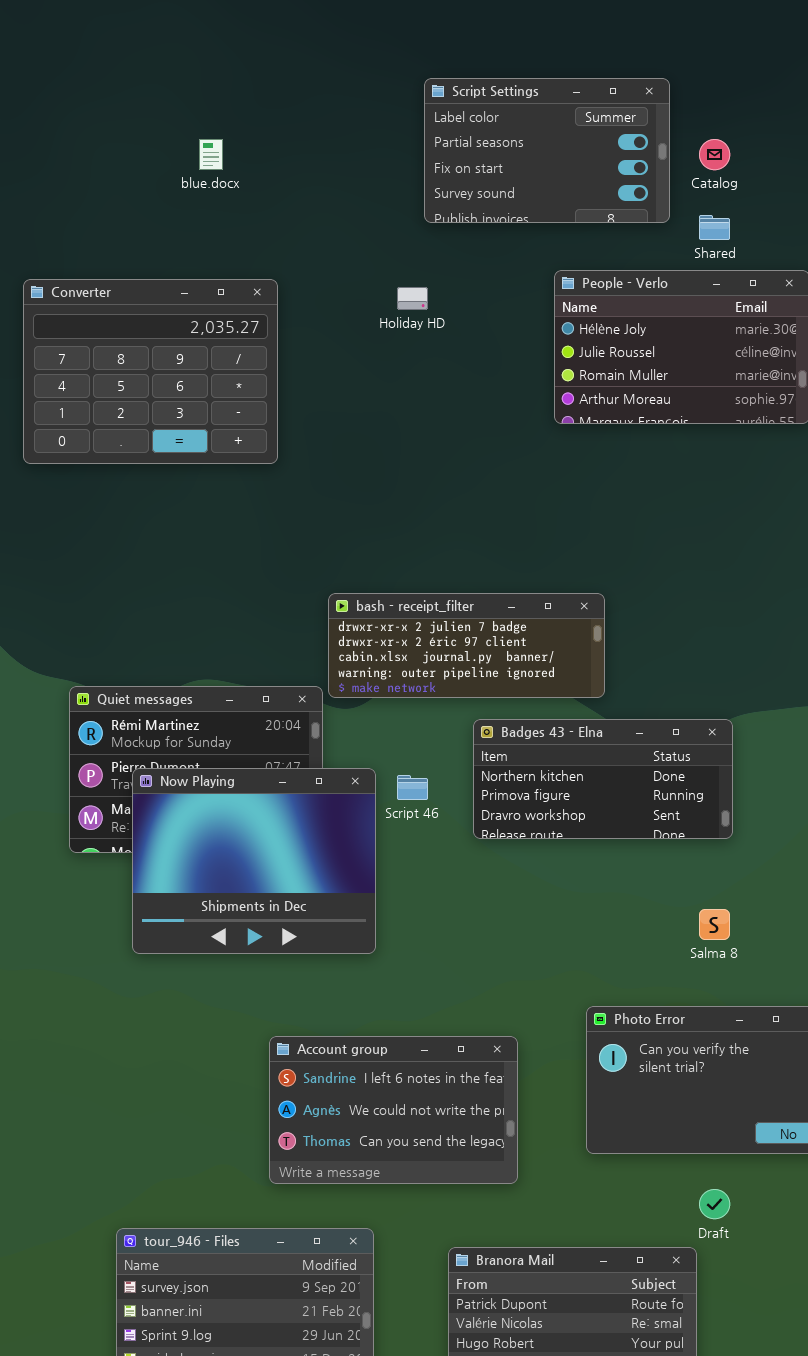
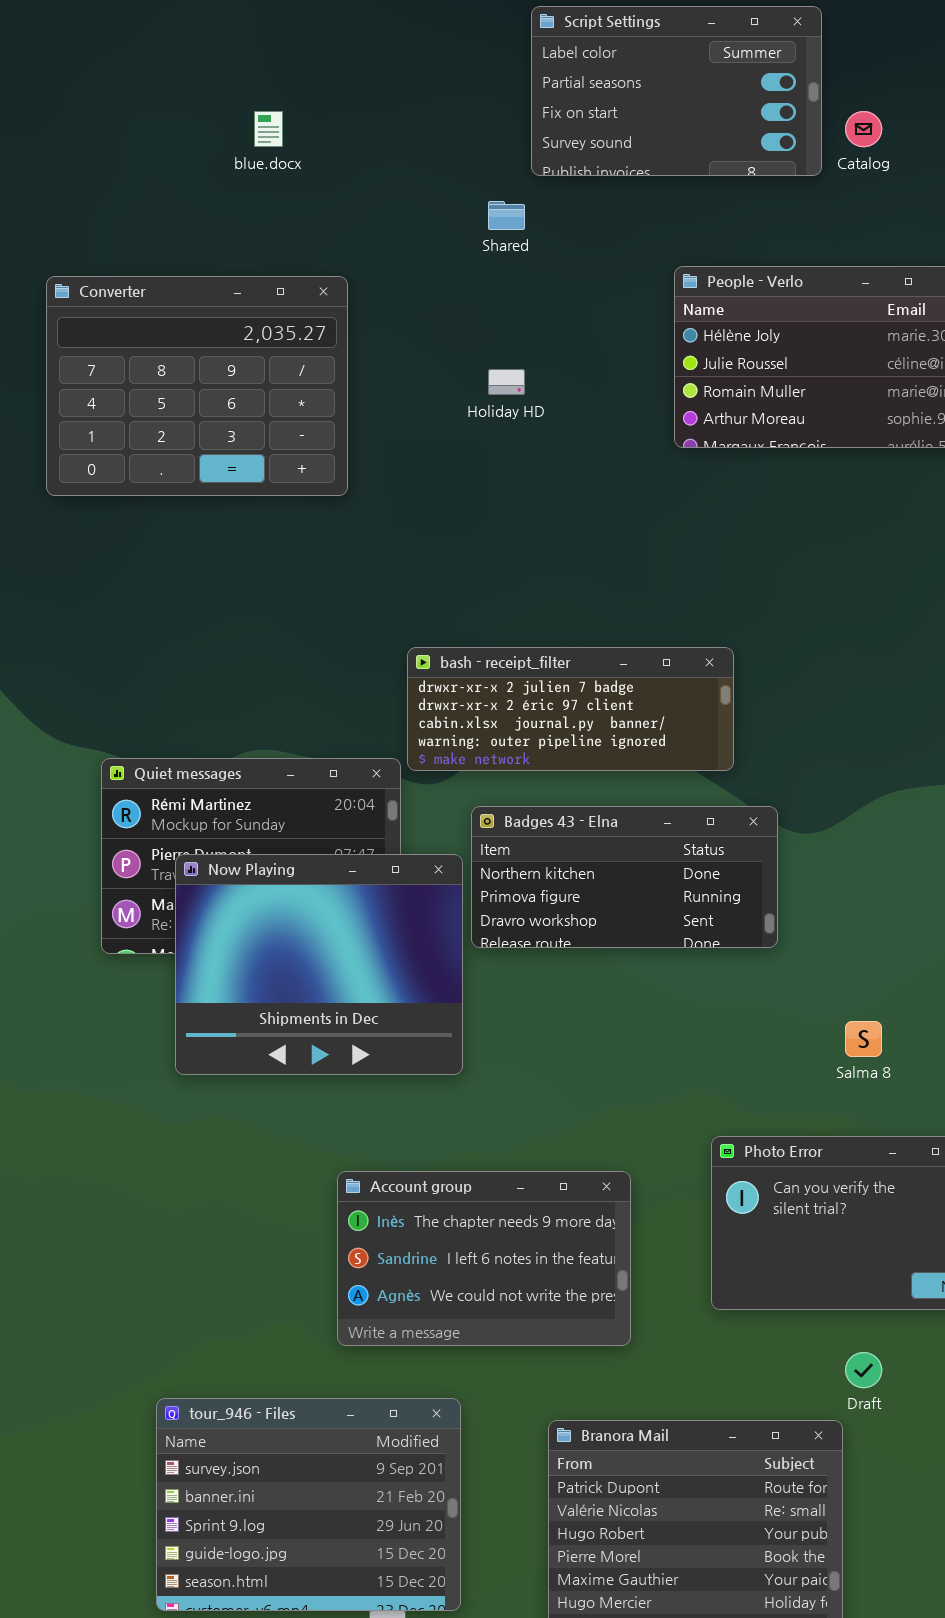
Script Settings: [424,78,670,223] -> [531,6,822,176], moved
Shared: [699,215,730,240] -> [488,201,525,230], moved
Holiday HD: [397,287,428,310] -> [488,369,525,395], moved
Badges 43 - Elna: [473,719,733,839] -> [471,806,778,948], moved
Account group: [269,1036,518,1184] -> [337,1171,631,1346], scrolled up 1 row

